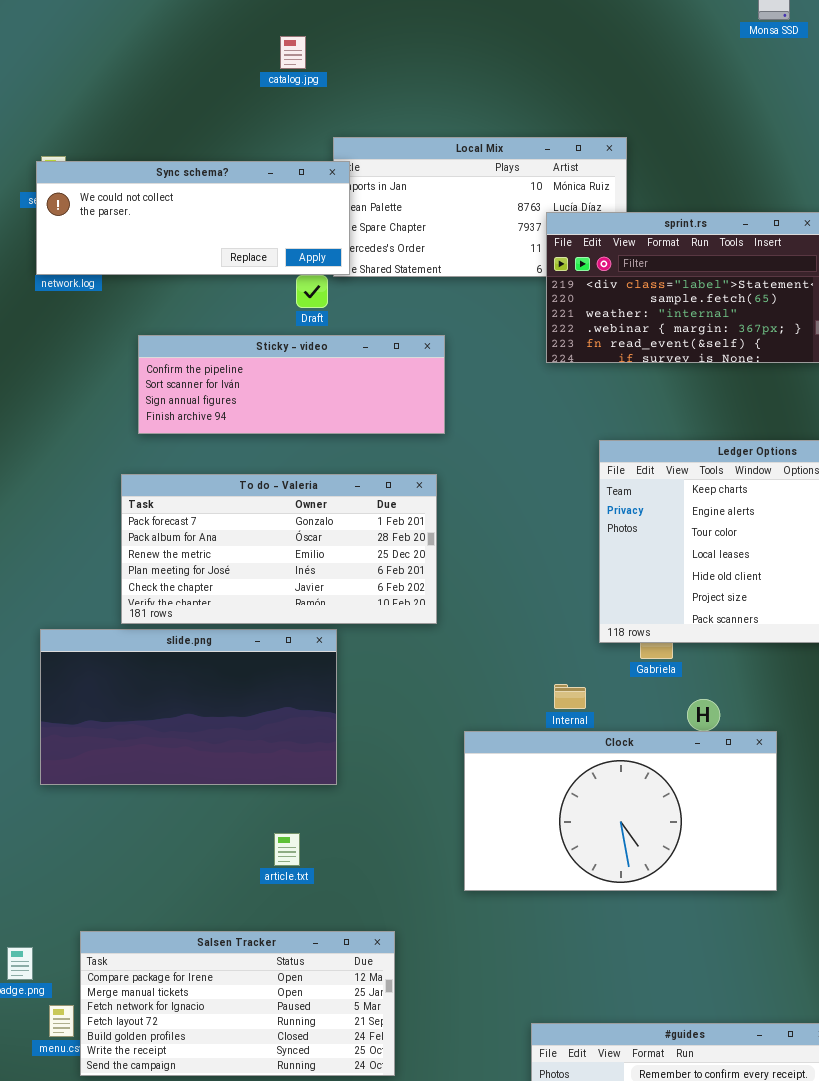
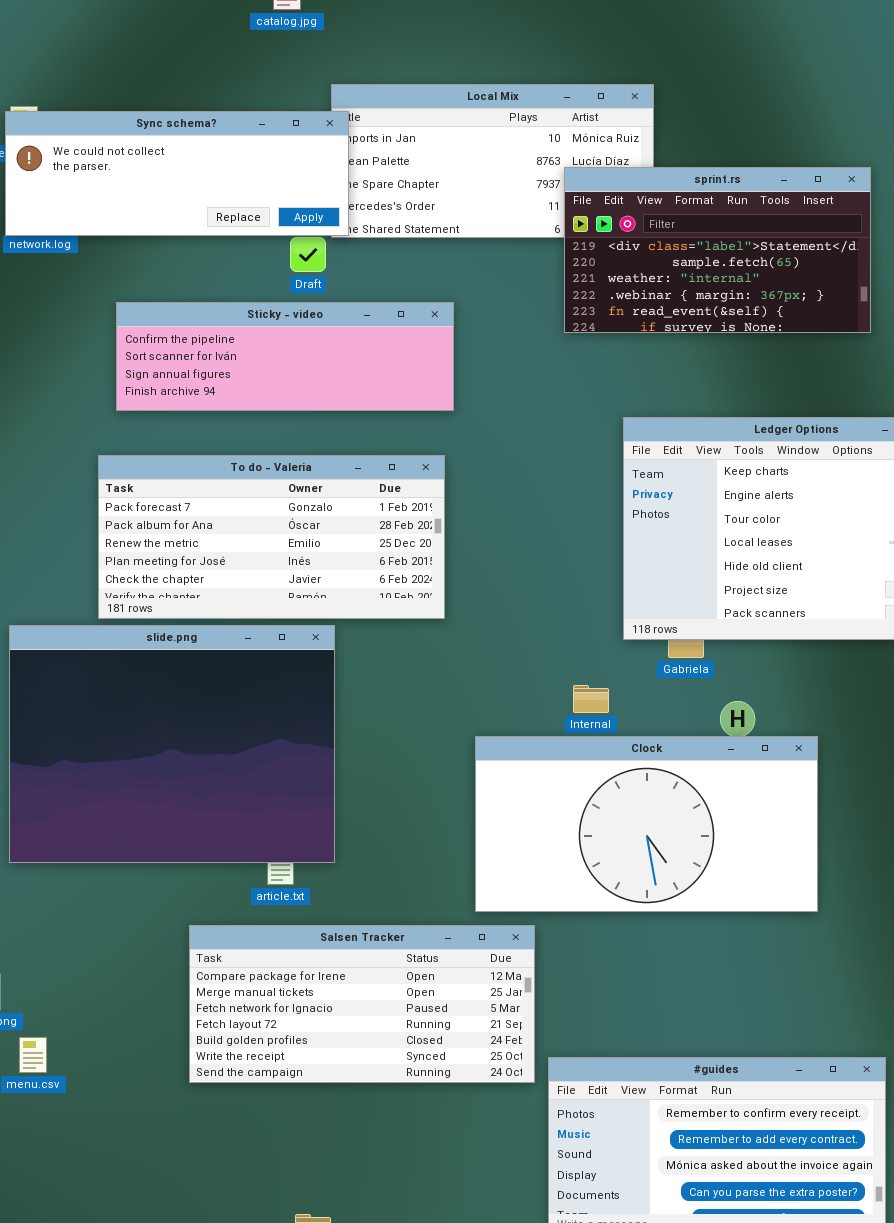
slide.png: [40,629,337,785] -> [9,625,335,863], resized
Salsen Tracker: [80,931,395,1076] -> [189,925,535,1083], moved

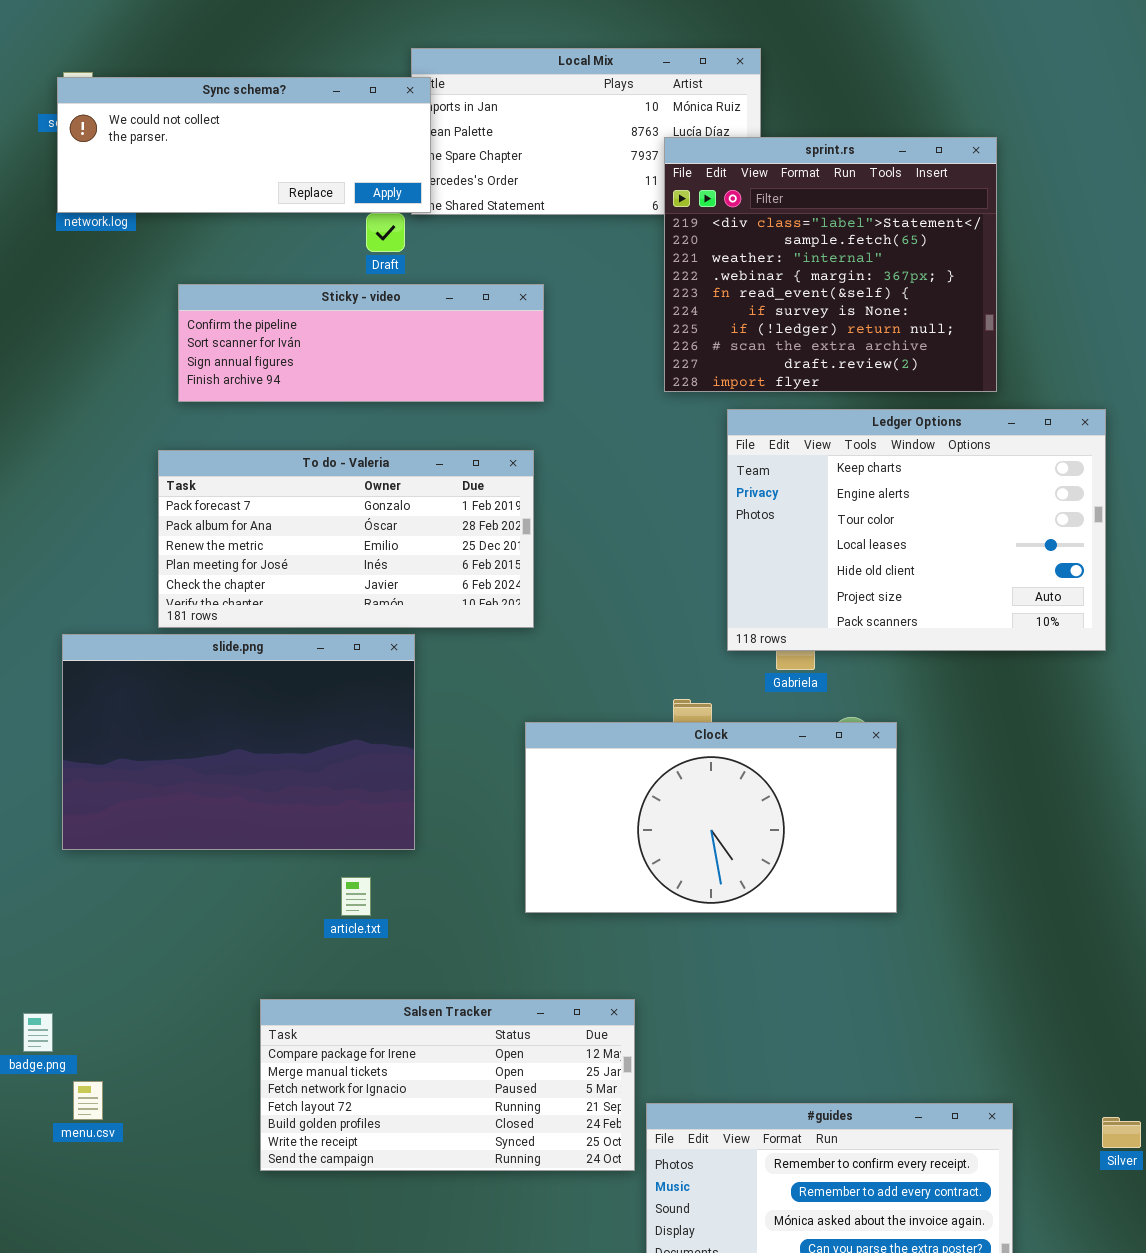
sprint.rs: [564,167,871,333] -> [664,137,997,392], resized
slide.png: [9,625,335,863] -> [62,634,415,850], resized
Clock: [475,736,818,912] -> [525,722,897,913], moved
Salsen Tracker: [189,925,535,1083] -> [260,999,635,1171], moved

